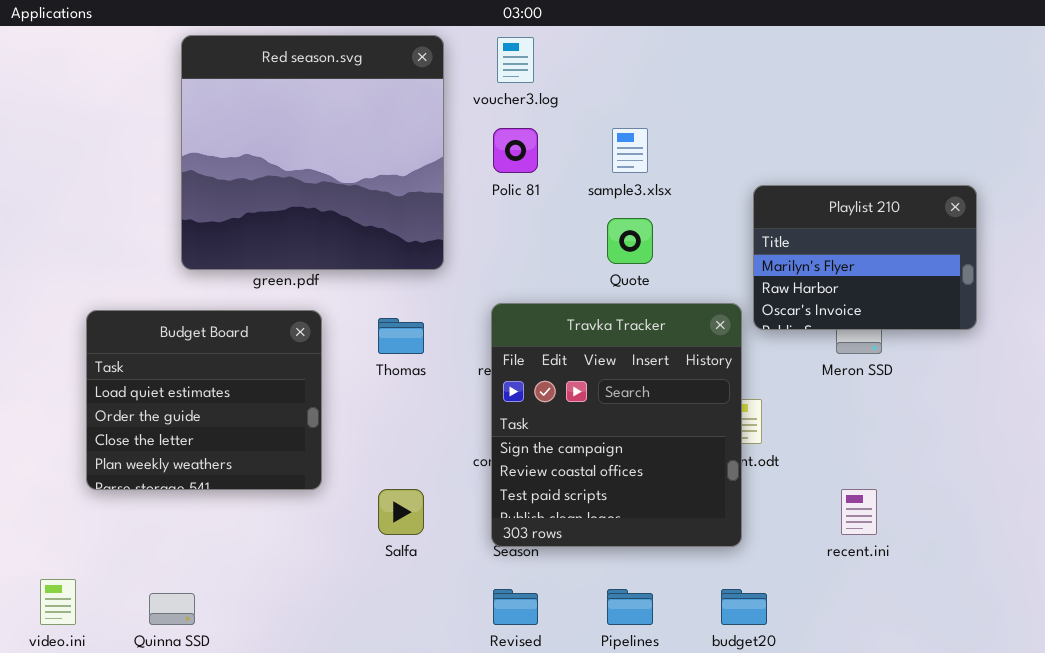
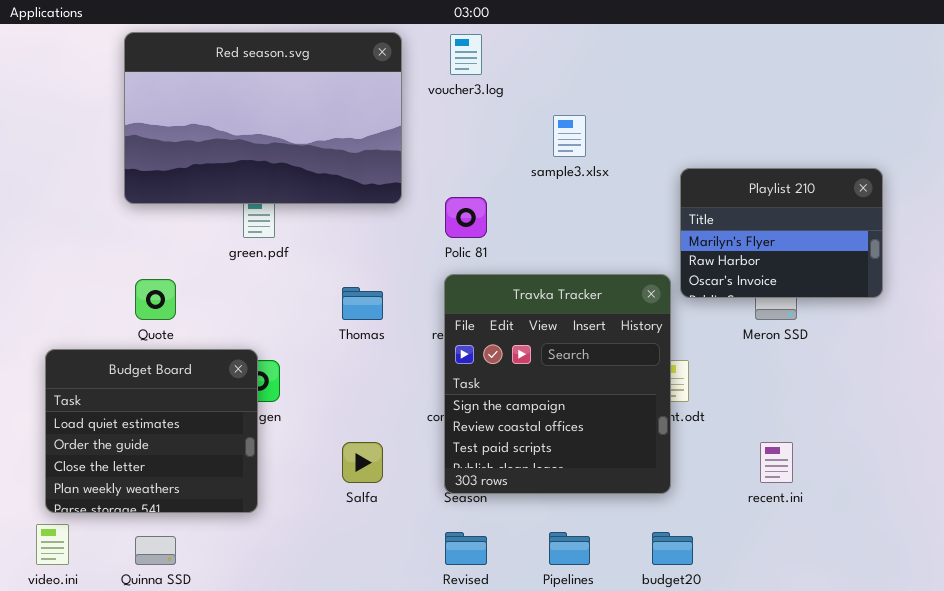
Red season.svg: [181,35,444,270] -> [124,32,402,204], resized
Polic 81: [493,128,538,173] -> [445,197,487,238], moved
Quote: [607,218,653,264] -> [135,279,176,320], moved
Budget Board: [86,310,322,490] -> [45,349,258,513], moved

